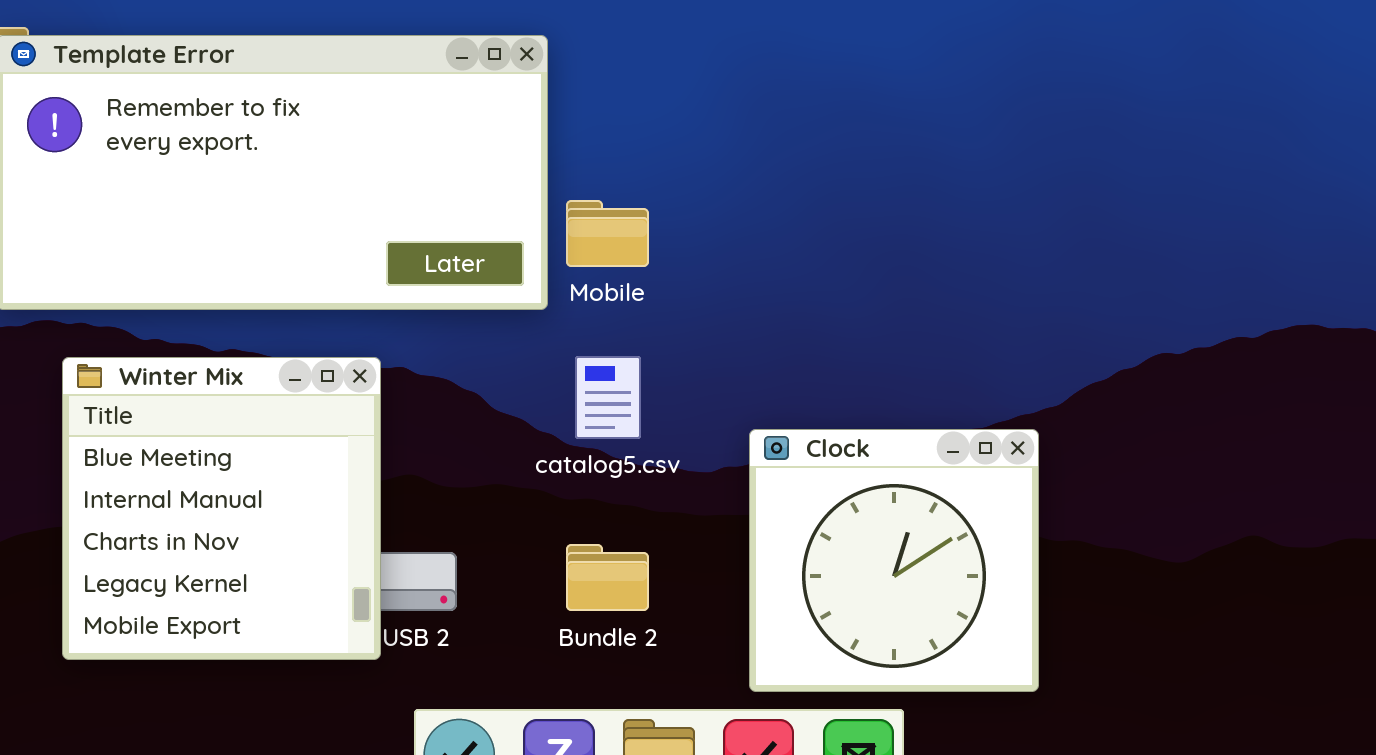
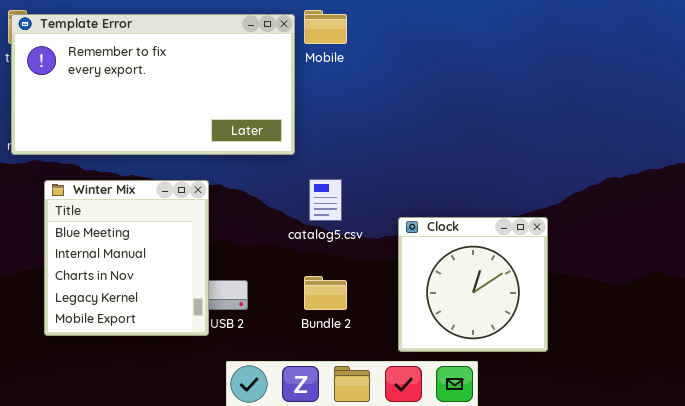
Mobile: [566,200,649,267] -> [304,10,347,44], moved

